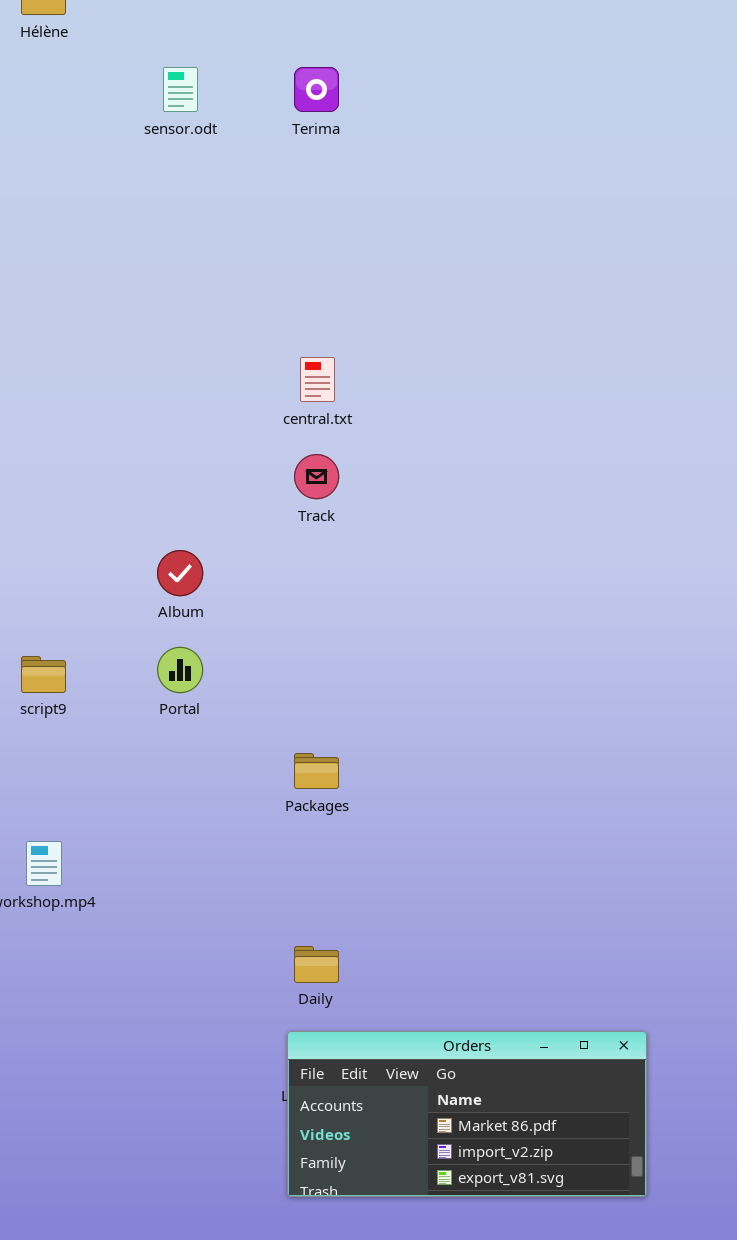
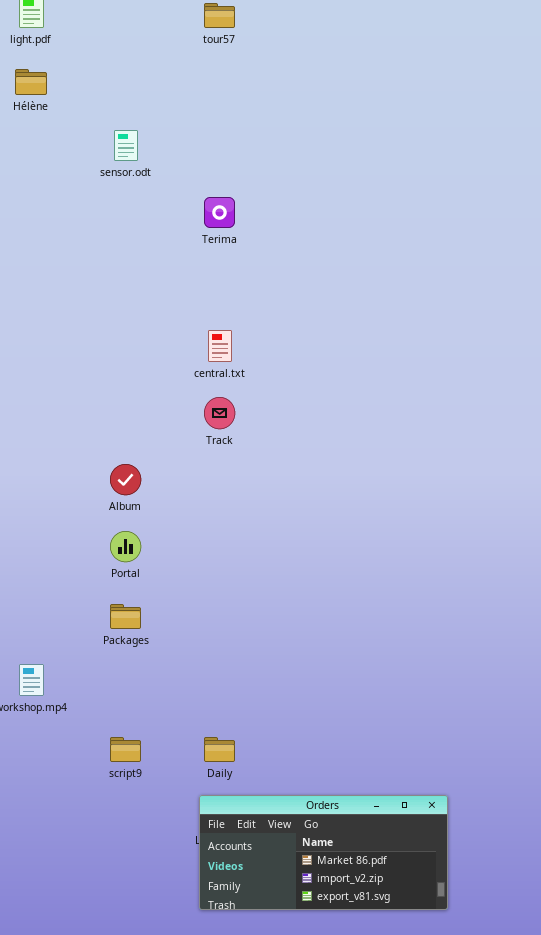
Terima: [294,67,339,112] -> [204,197,235,228], moved
script9: [21,656,66,693] -> [110,737,141,762], moved
Packages: [294,753,339,789] -> [110,604,141,629], moved

